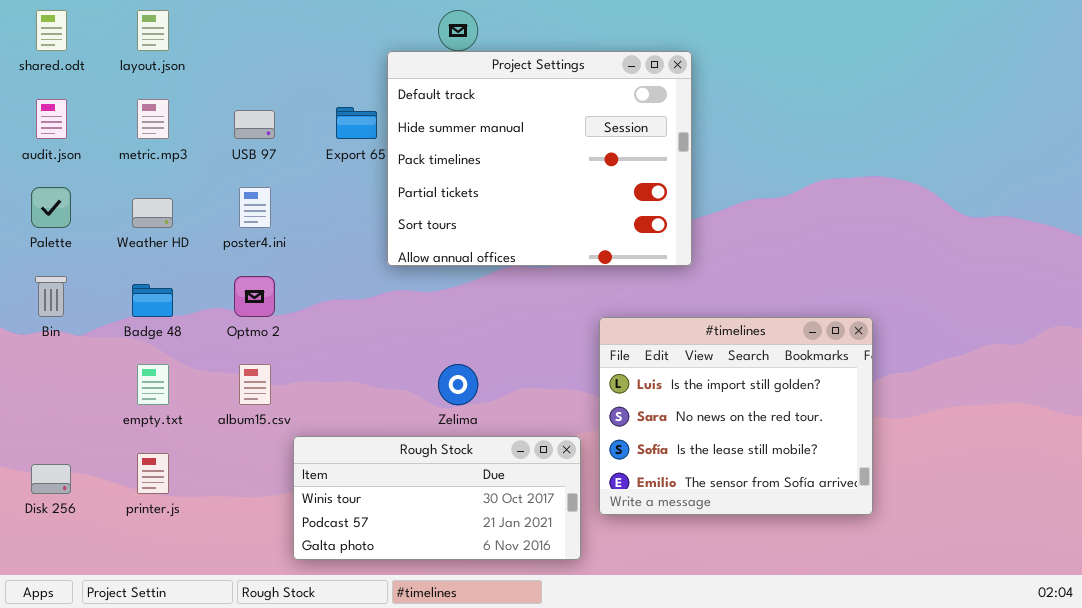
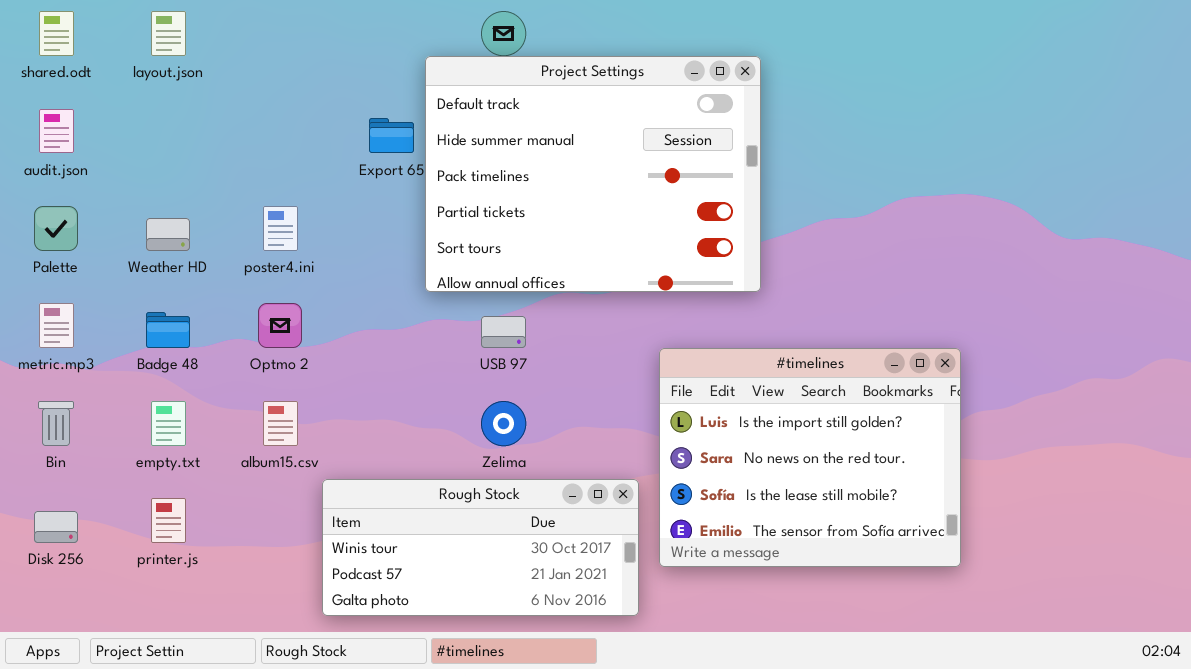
metric.mp3: [137,99,169,139] -> [39,303,74,348], moved
USB 97: [234,110,275,139] -> [481,316,526,348], moved
Bin: [35,276,67,317] -> [38,401,74,446], moved

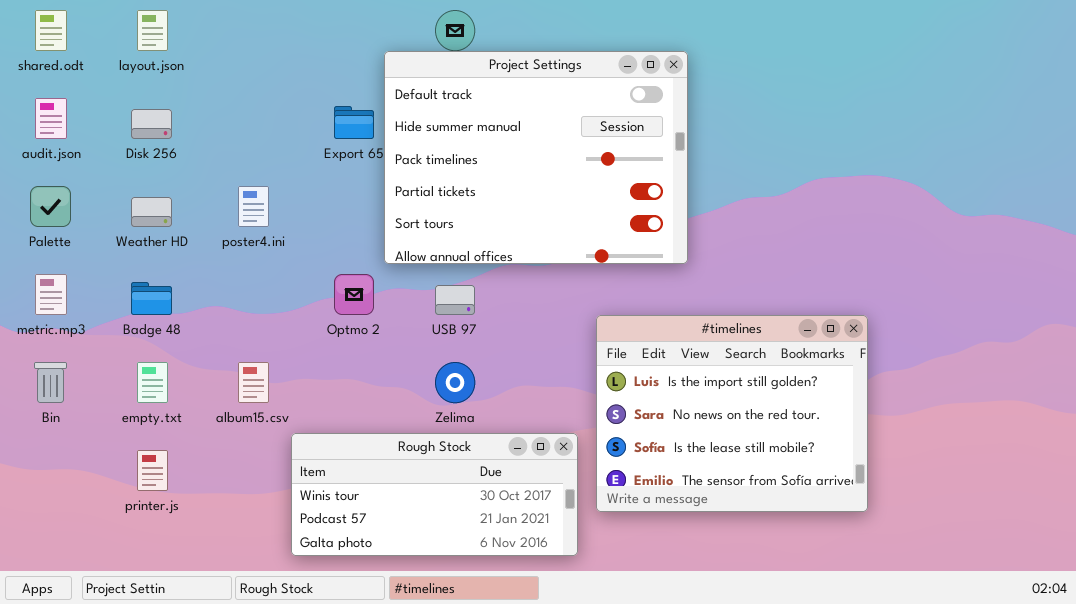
Optmo 2: [258,303,302,348] -> [334,274,374,315], moved
Disk 256: [34,511,78,543] -> [131,109,172,139], moved

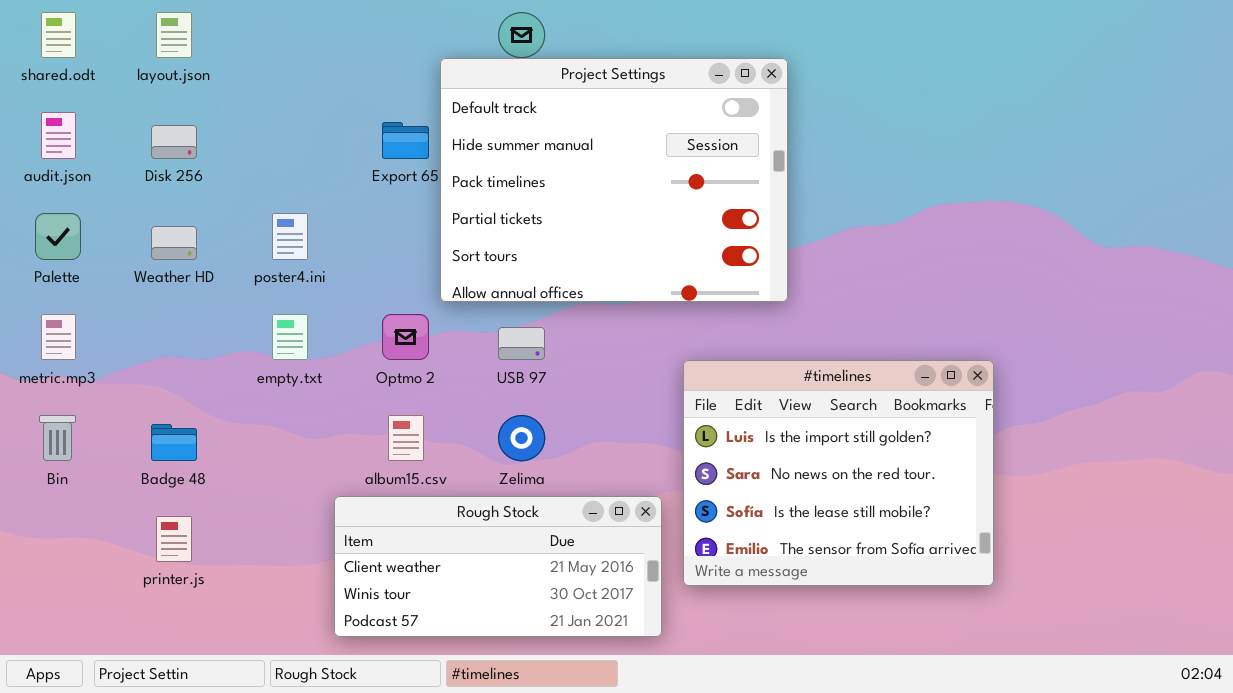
Badge 48: [131,282,172,315] -> [151,424,197,461], moved
empty.txt: [137,362,168,403] -> [272,314,308,360], moved
album15.csv: [238,362,269,403] -> [388,415,424,461], moved
Rough Stock: [291,433,578,556] -> [334,496,662,637], scrolled up 1 row

